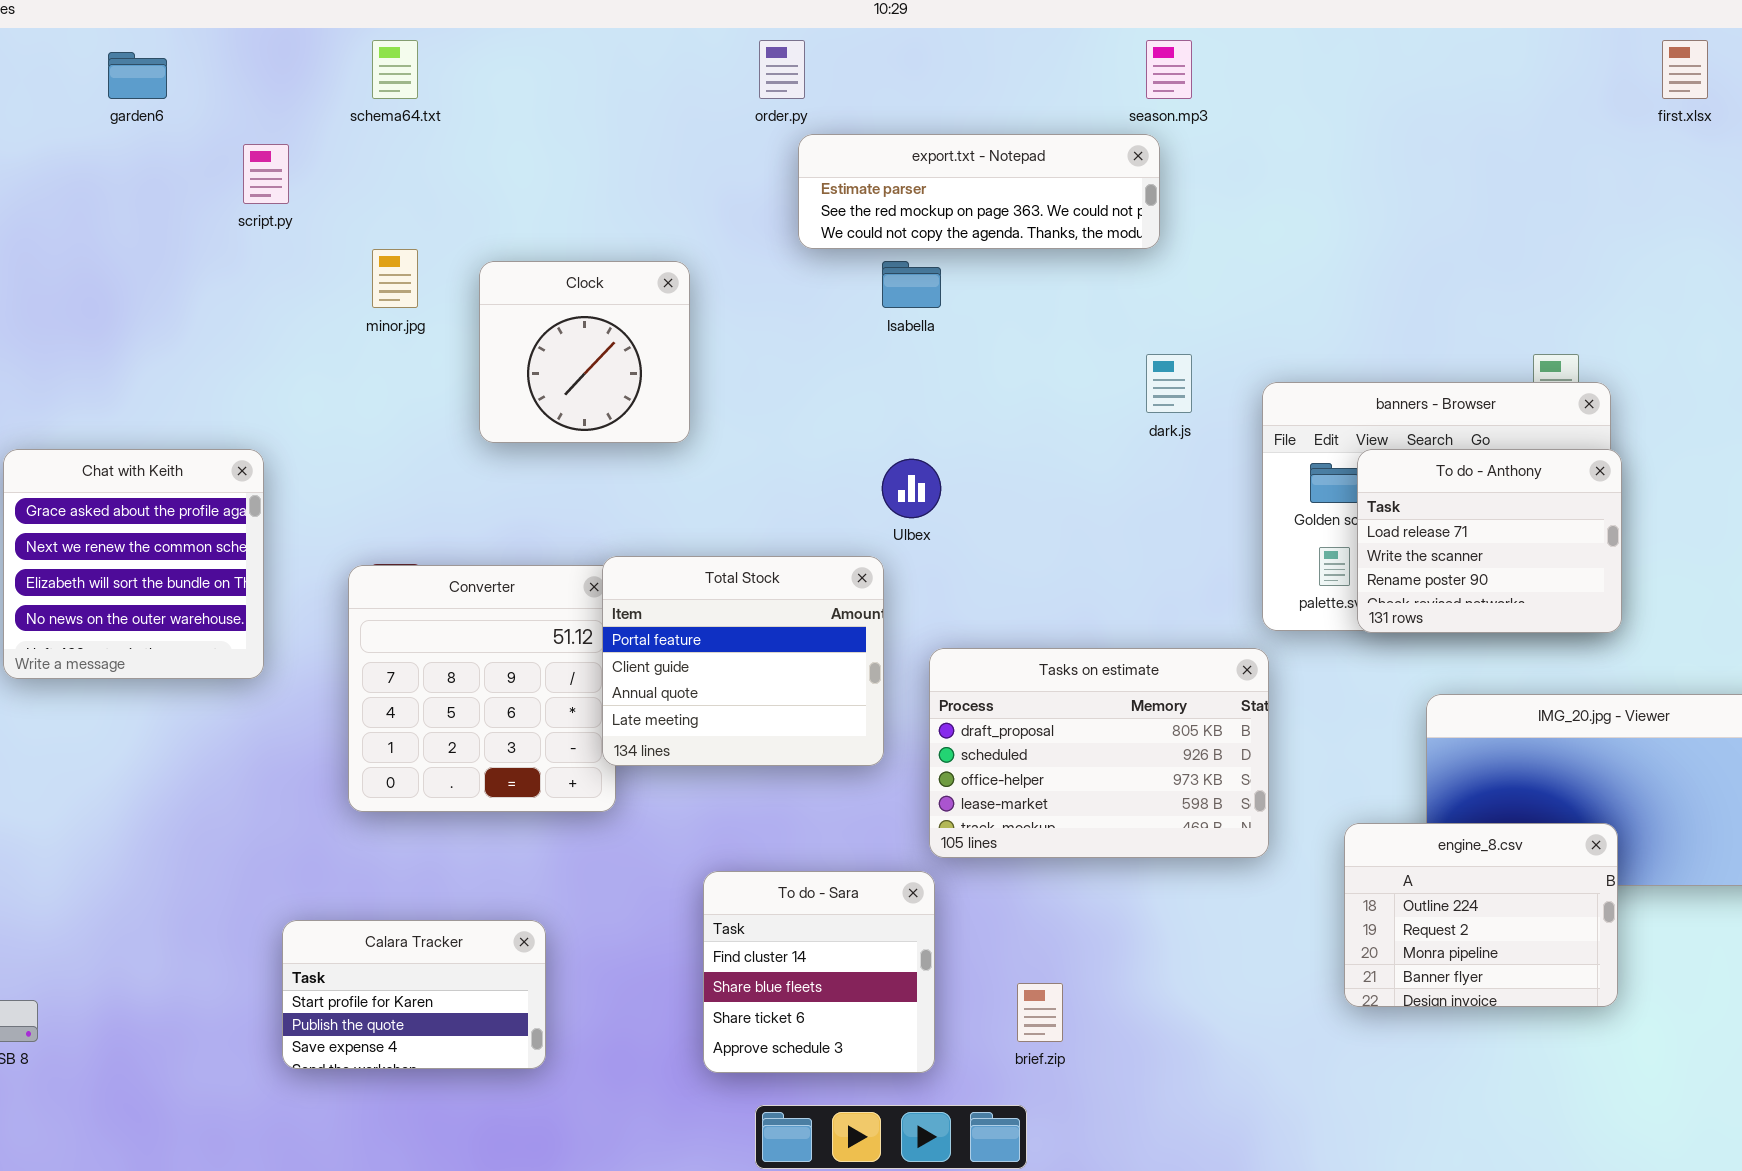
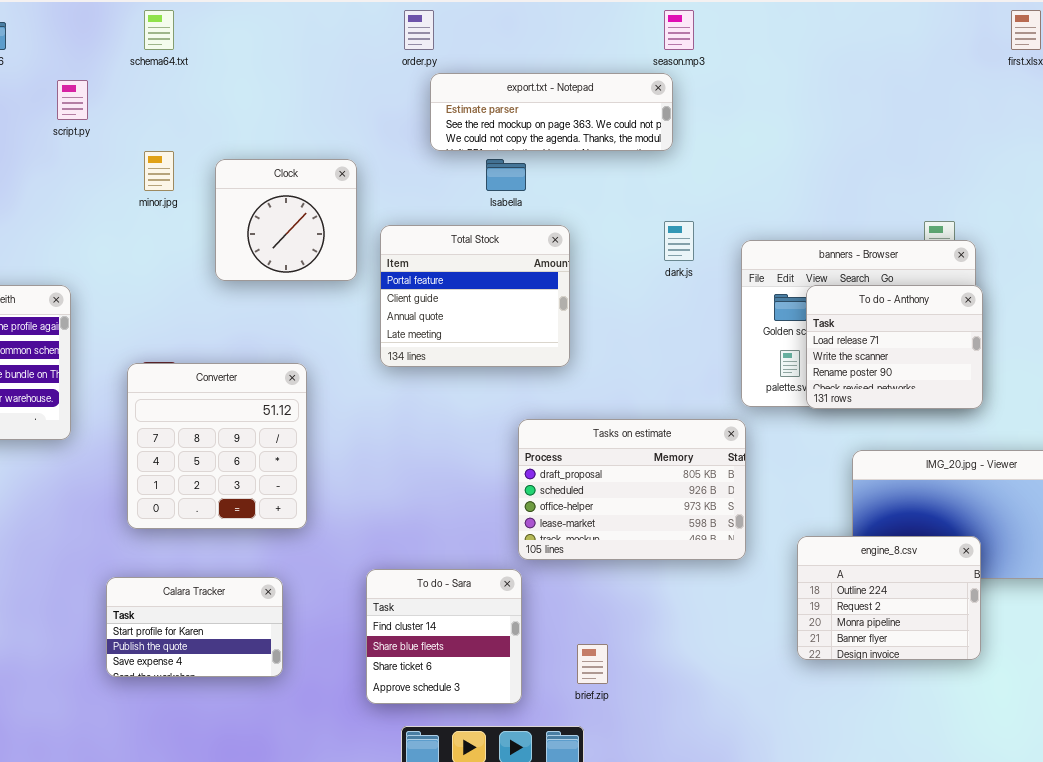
Total Stock: [602,556,884,766] -> [380,225,570,367], moved
Calara Tracker: [282,920,546,1069] -> [106,577,283,677], moved

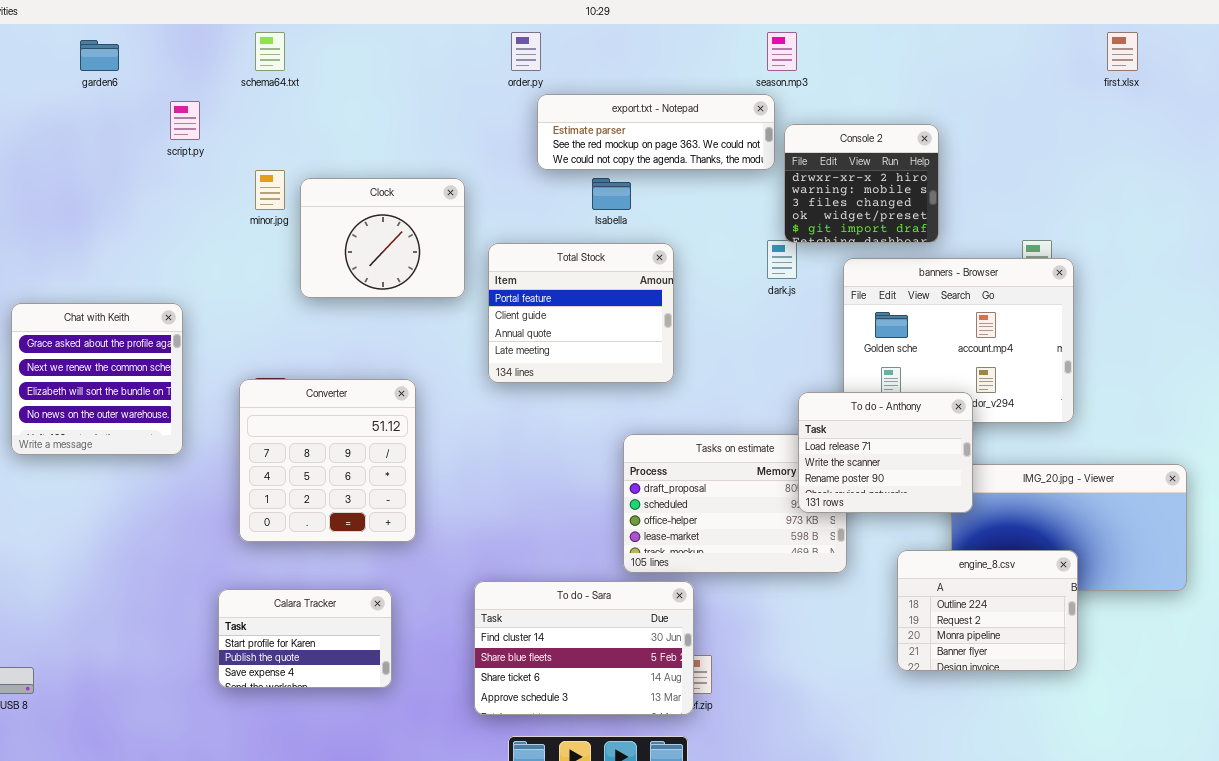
Console 2: none -> [784,124,939,243], opened
Clock: [215,159,357,281] -> [300,178,465,298], resized
To do - Anthony: [806,285,983,409] -> [798,392,973,513], moved
To do - Sara: [366,569,522,704] -> [474,581,694,715], resized

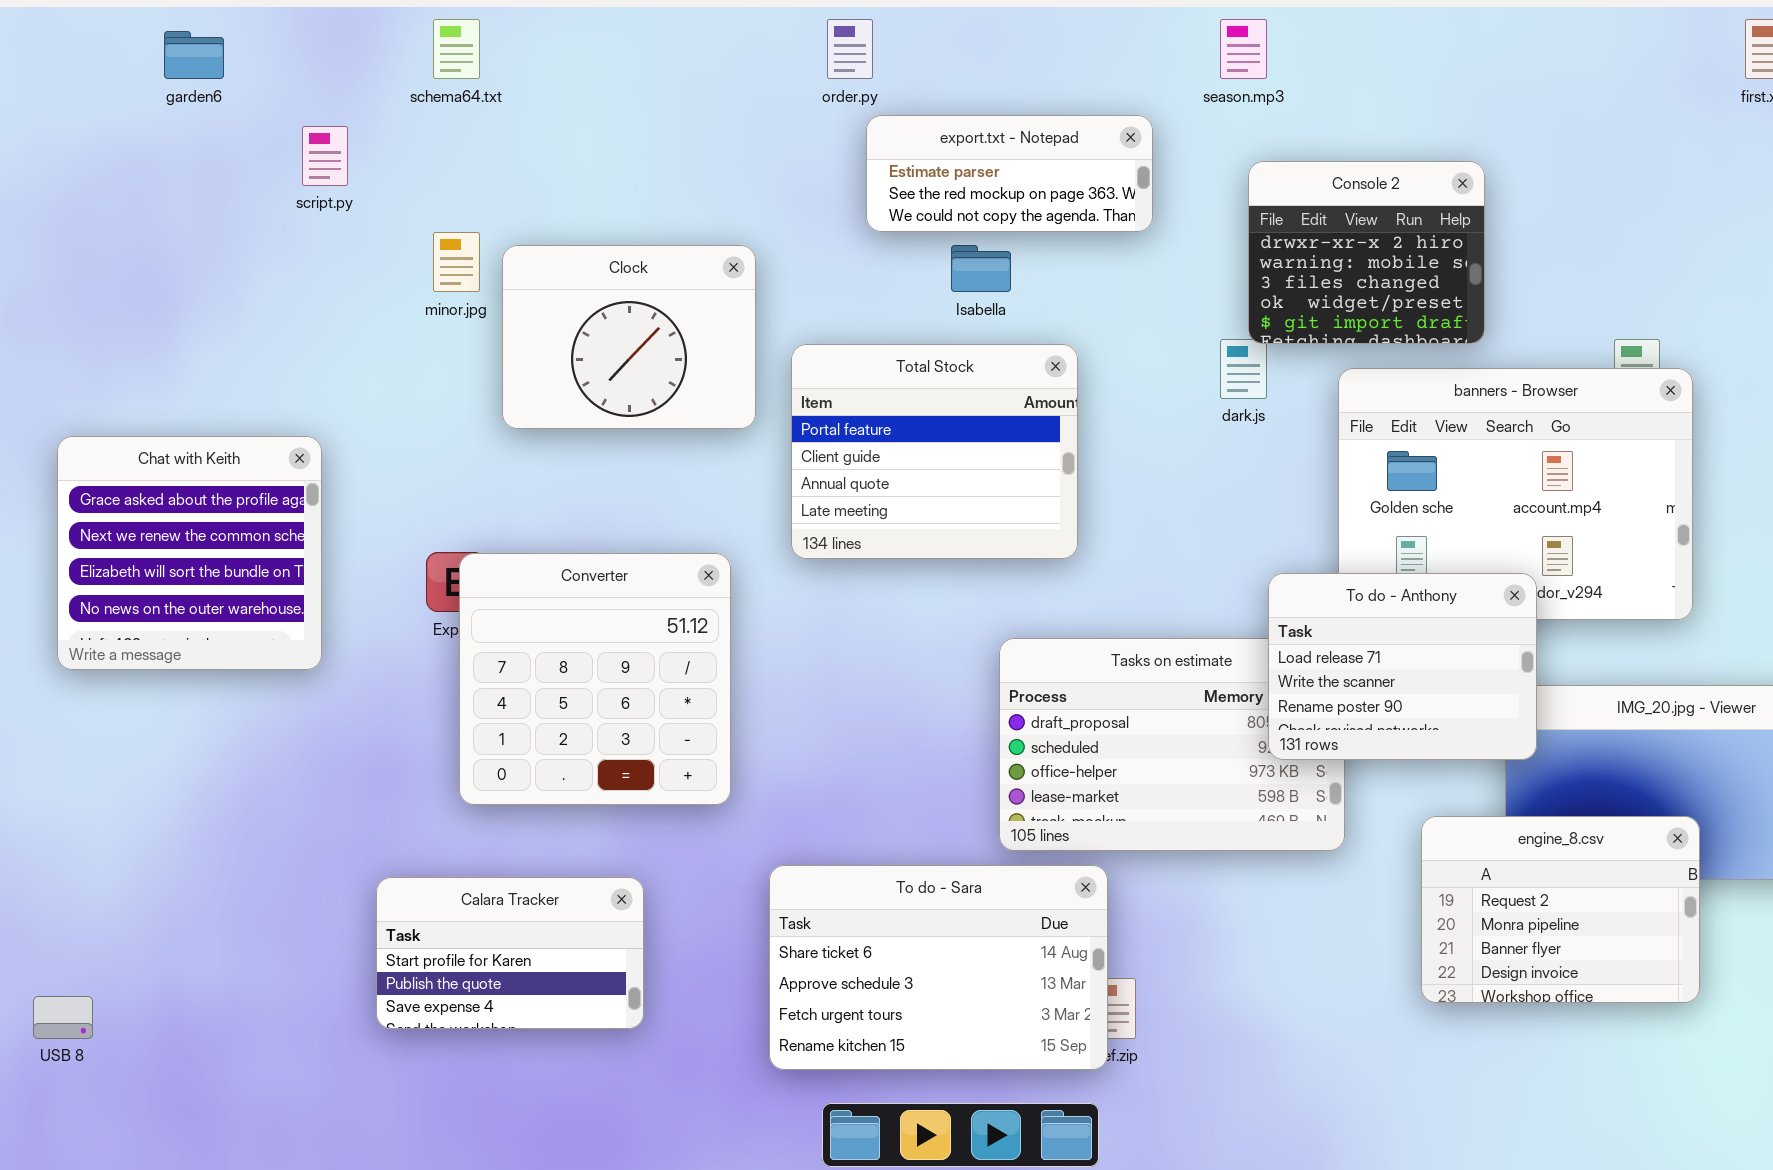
export.txt - Notepad: [537,94,775,170] -> [866,115,1153,232], resized
Converter: [239,379,416,542] -> [459,553,731,805], moved
engine_8.csv: [897,550,1078,671] -> [1421,816,1700,1003], scrolled down 1 row
To do - Sara: [474,581,694,715] -> [769,865,1108,1070], scrolled down 2 rows

